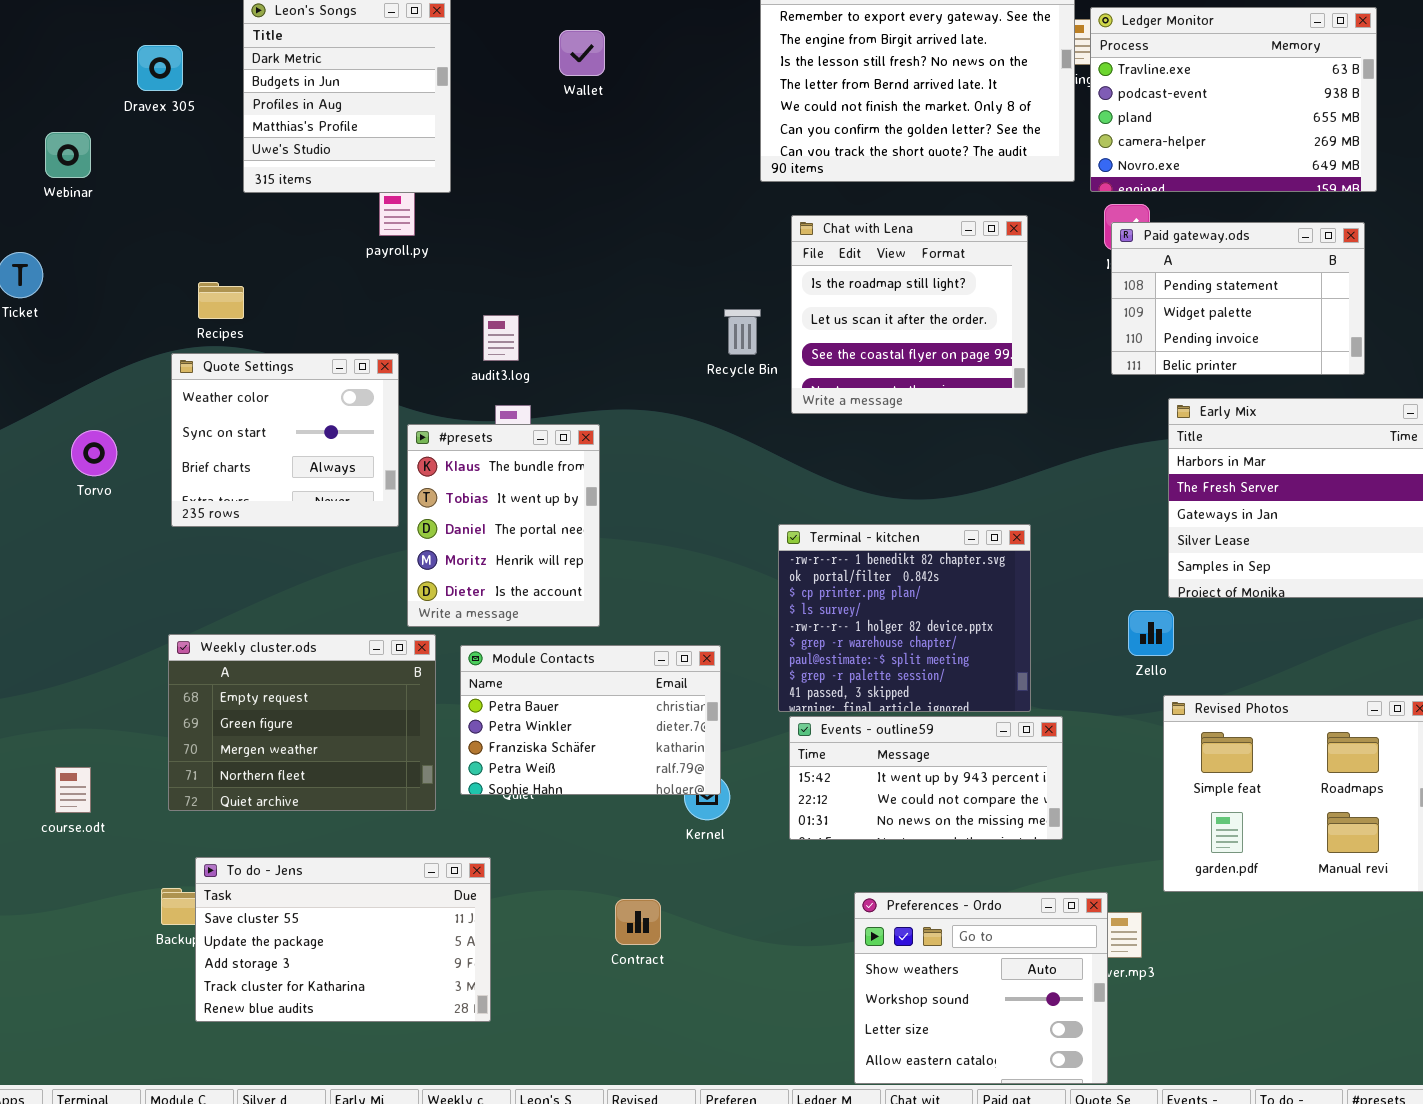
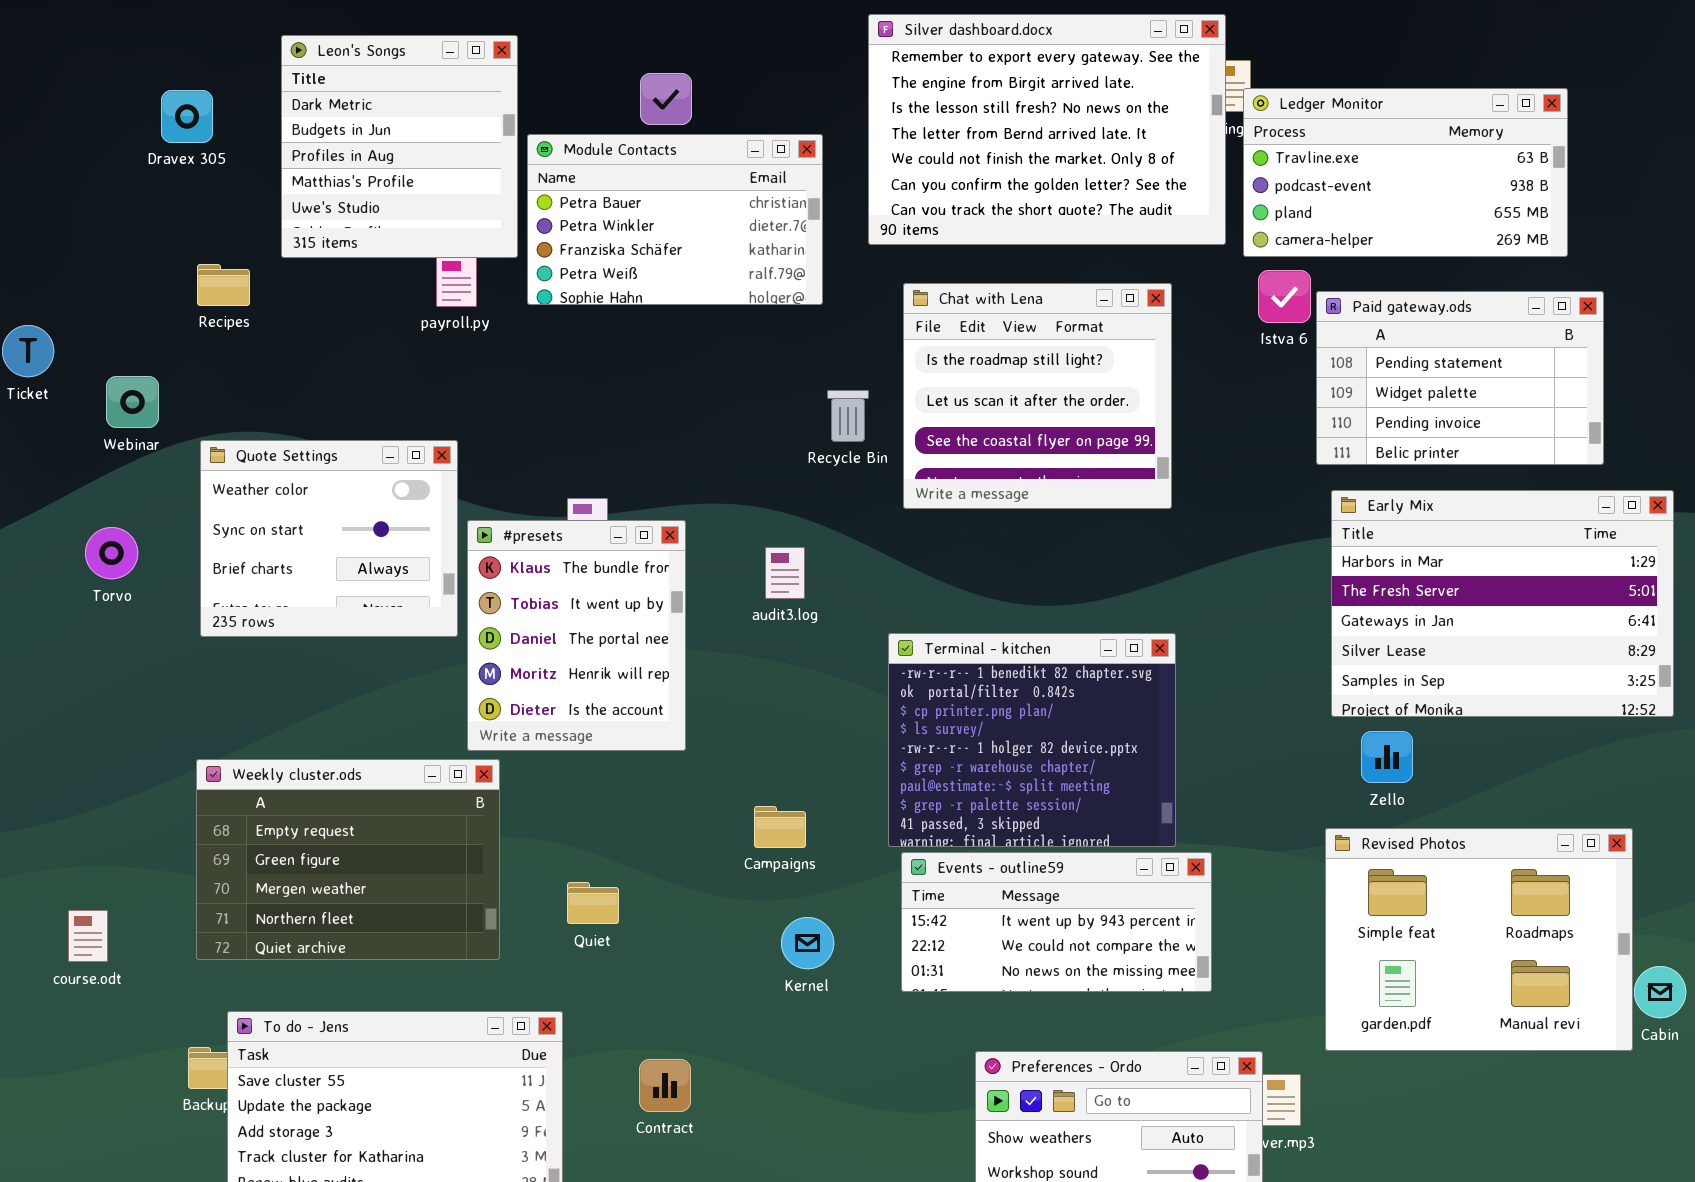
Ledger Monitor: [1090,7,1377,192] -> [1243,88,1568,257], resized
Webinar: [45,132,91,178] -> [106,376,159,428], moved
Paid gateway.ods: [1111,222,1365,375] -> [1316,291,1604,465], moved
Recipes: [198,282,244,319] -> [197,264,250,306], moved
audit3.log: [483,315,519,361] -> [765,547,805,599], moved
Zello: [1128,610,1174,656] -> [1361,731,1413,783], moved
Module Contacts: [460,645,721,795] -> [527,134,823,305], moved
Contract: [615,899,661,945] -> [639,1059,691,1112], moved

